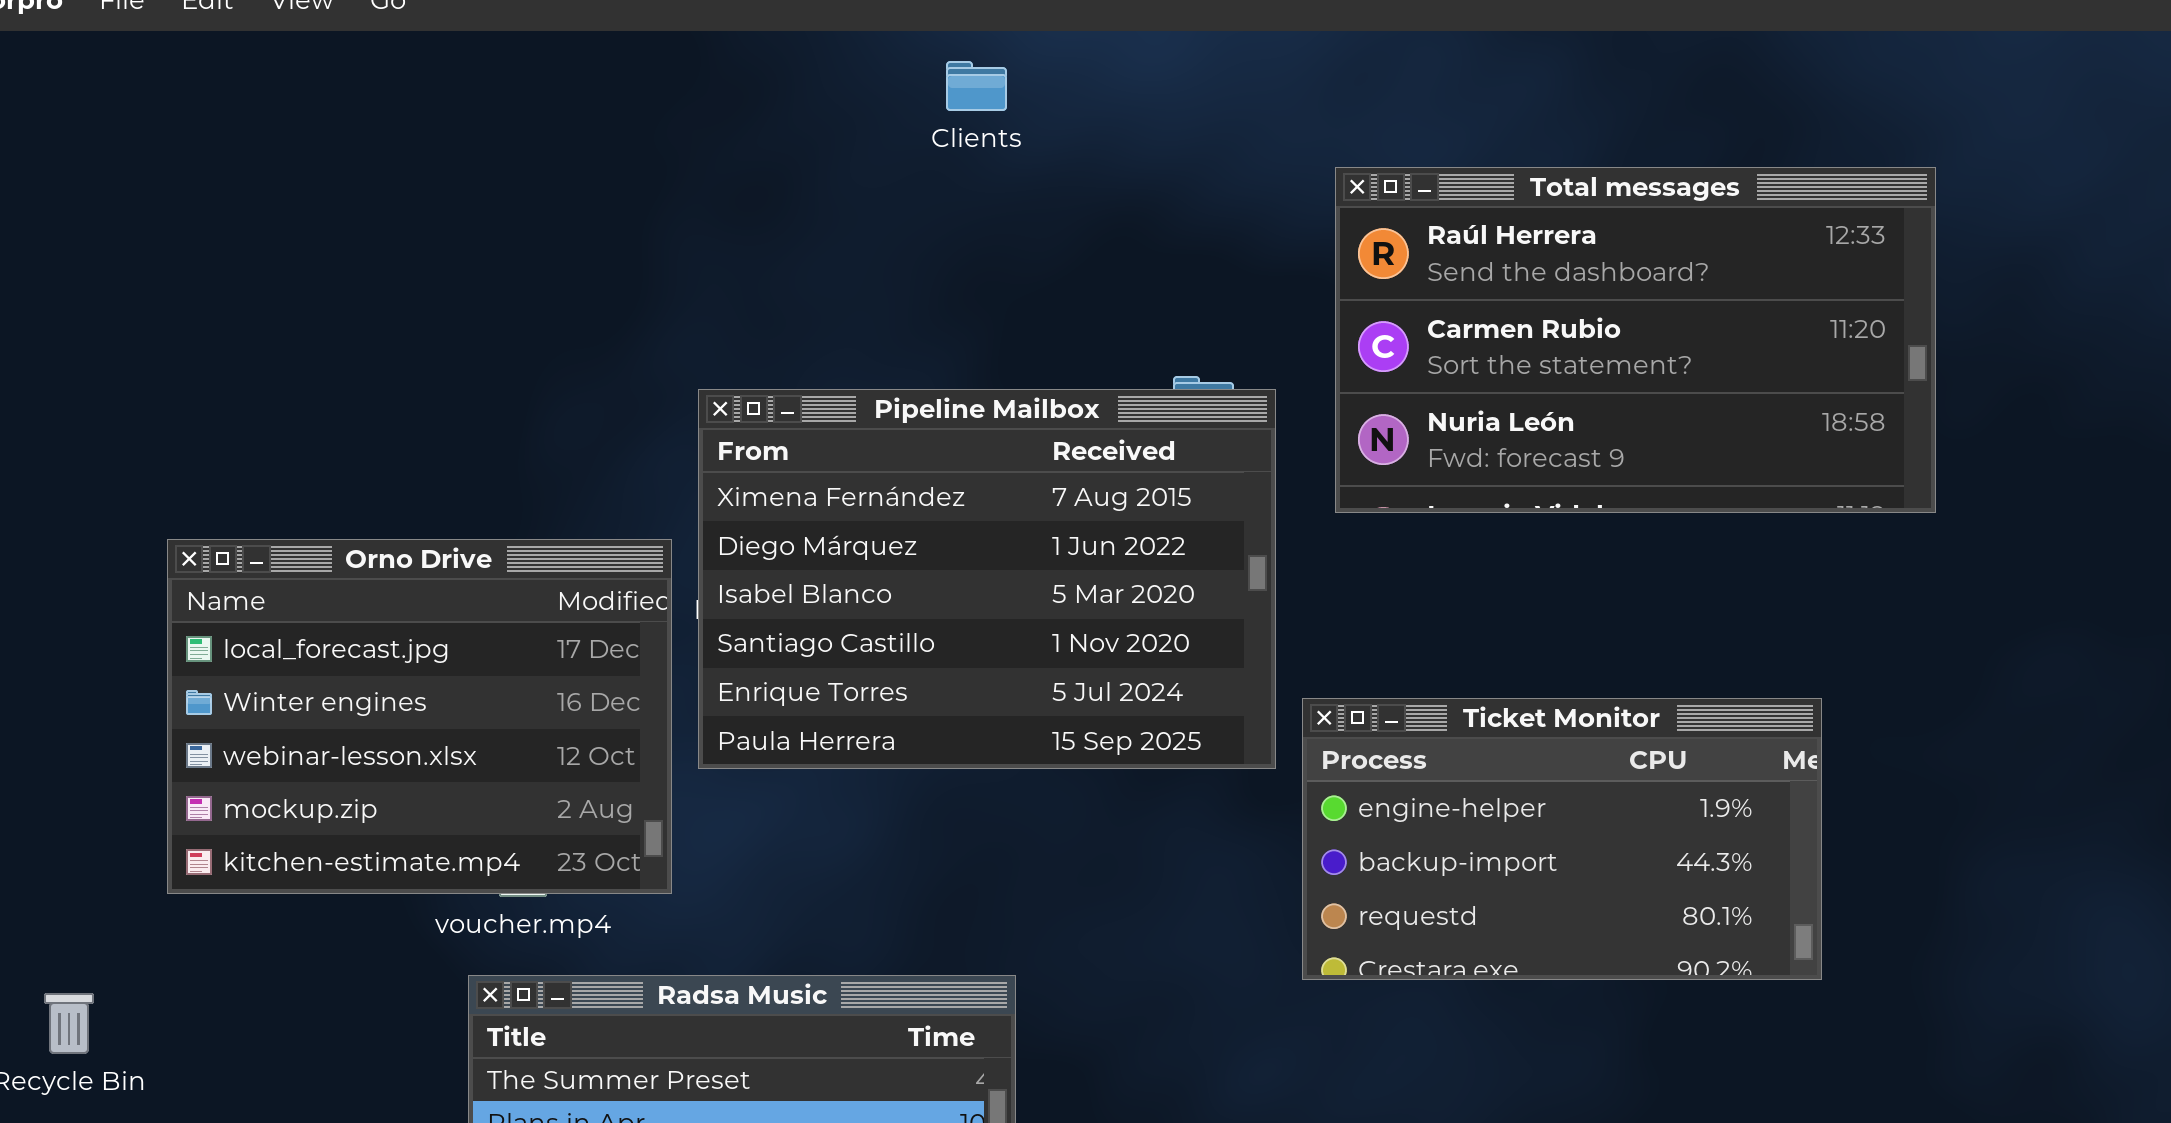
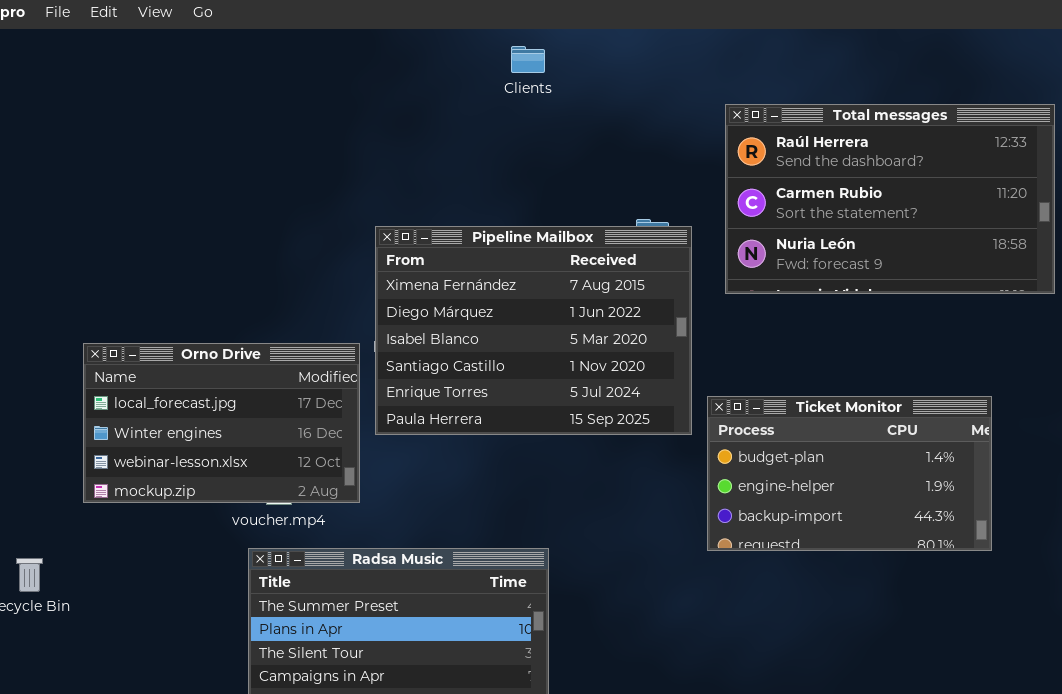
Orno Drive: [167,539,672,894] -> [83,343,360,503], resized
Ticket Monitor: [1302,698,1822,980] -> [707,396,992,551], scrolled up 1 row

